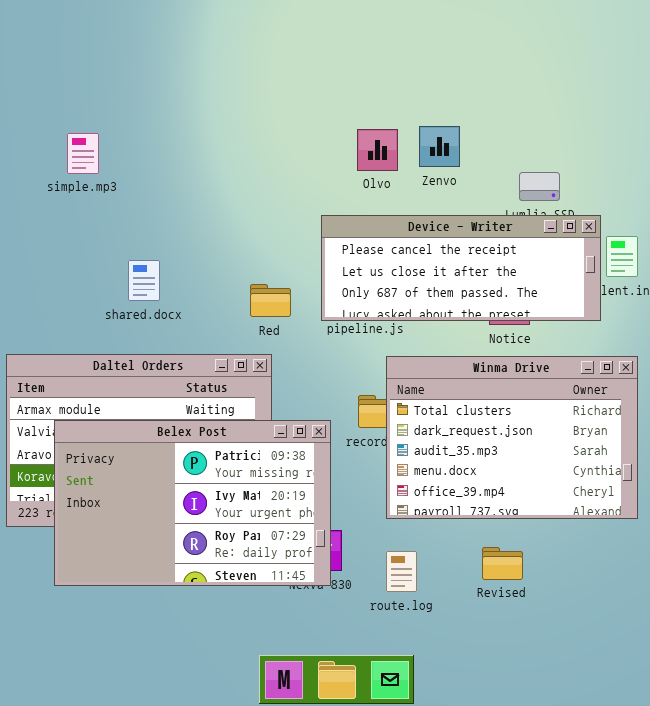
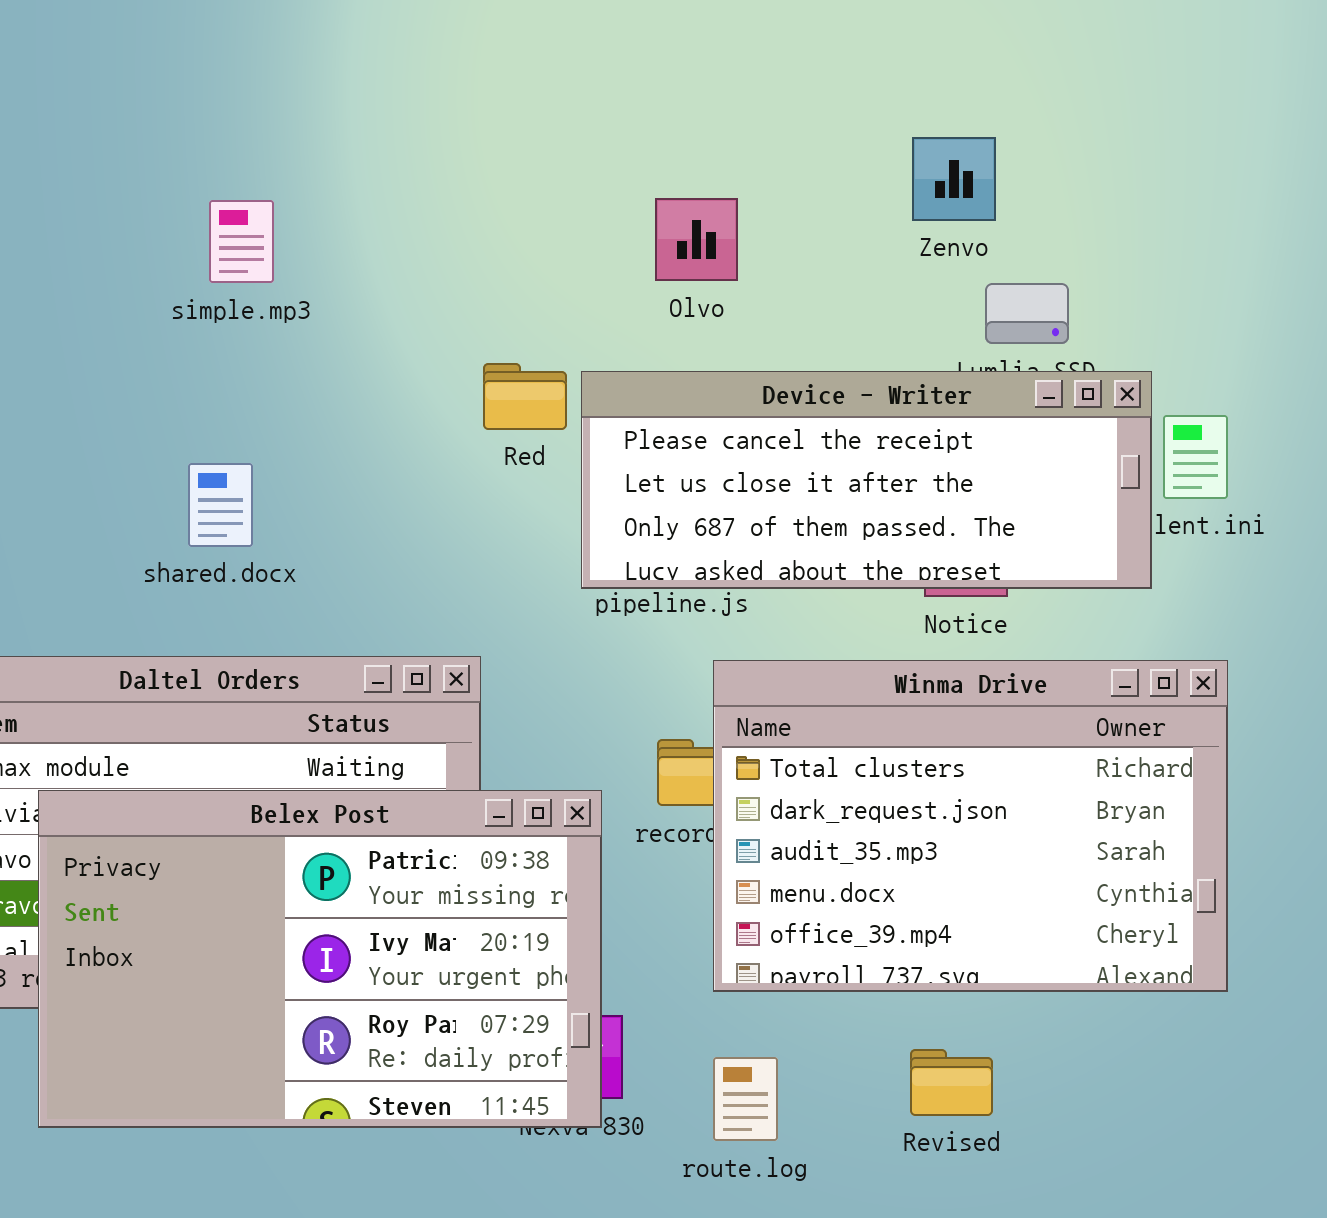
Zenvo: [419,126,460,167] -> [912,137,996,221], moved
simple.mp3: [67,133,99,174] -> [209,200,274,283], moved
Red: [250,284,291,317] -> [483,363,567,430], moved

